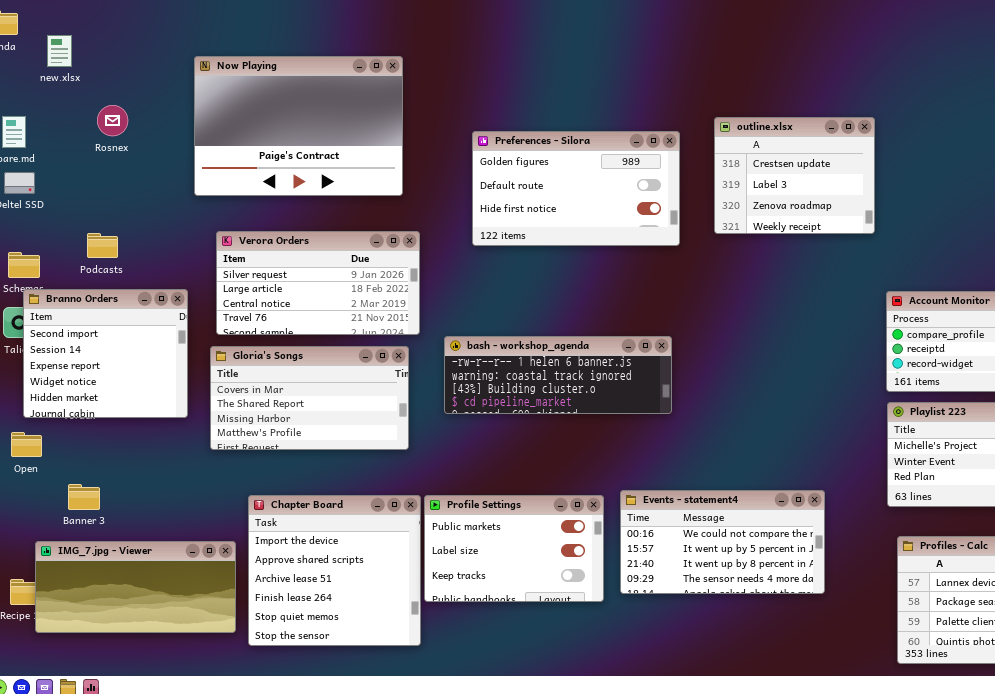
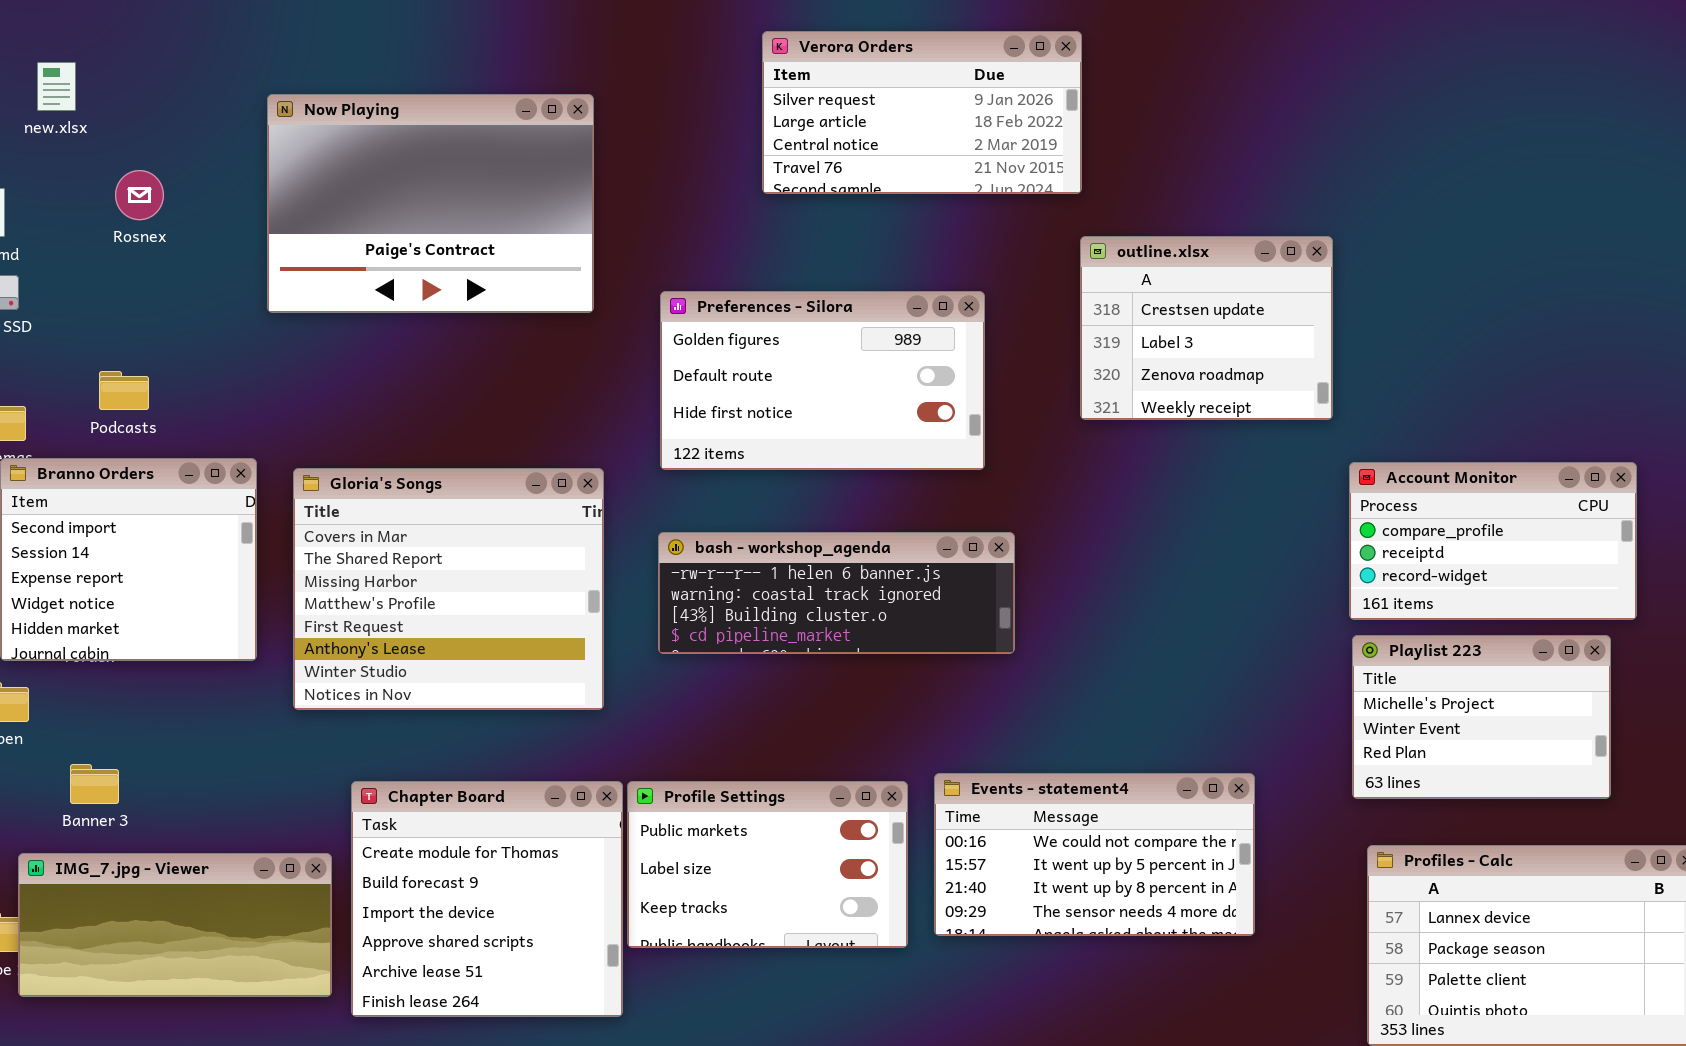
outline.xlsx: [714,117,875,234] -> [1080,236,1333,420], moved
Preferences - Silora: [472,131,680,246] -> [660,291,985,470], moved
Verora Orders: [216,231,420,335] -> [762,31,1082,194], moved
Gloria's Songs: [210,346,409,450] -> [293,468,604,710], resized
Chapter Board: [248,495,421,646] -> [351,781,623,1017], scrolled up 2 rows

